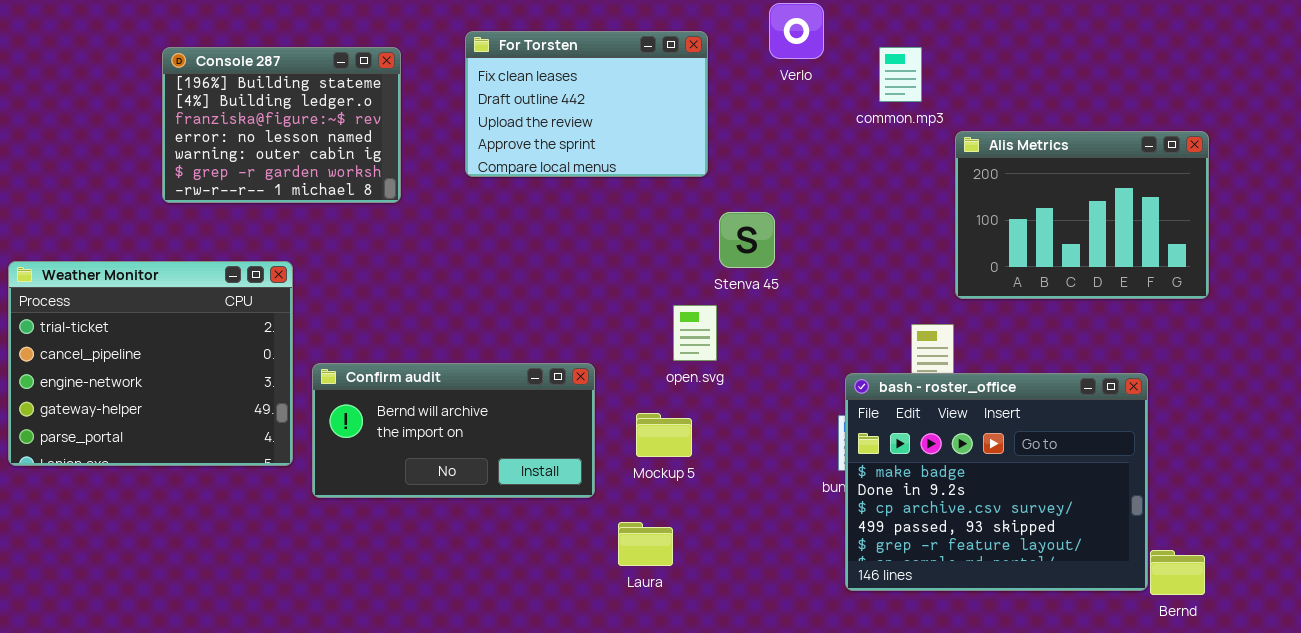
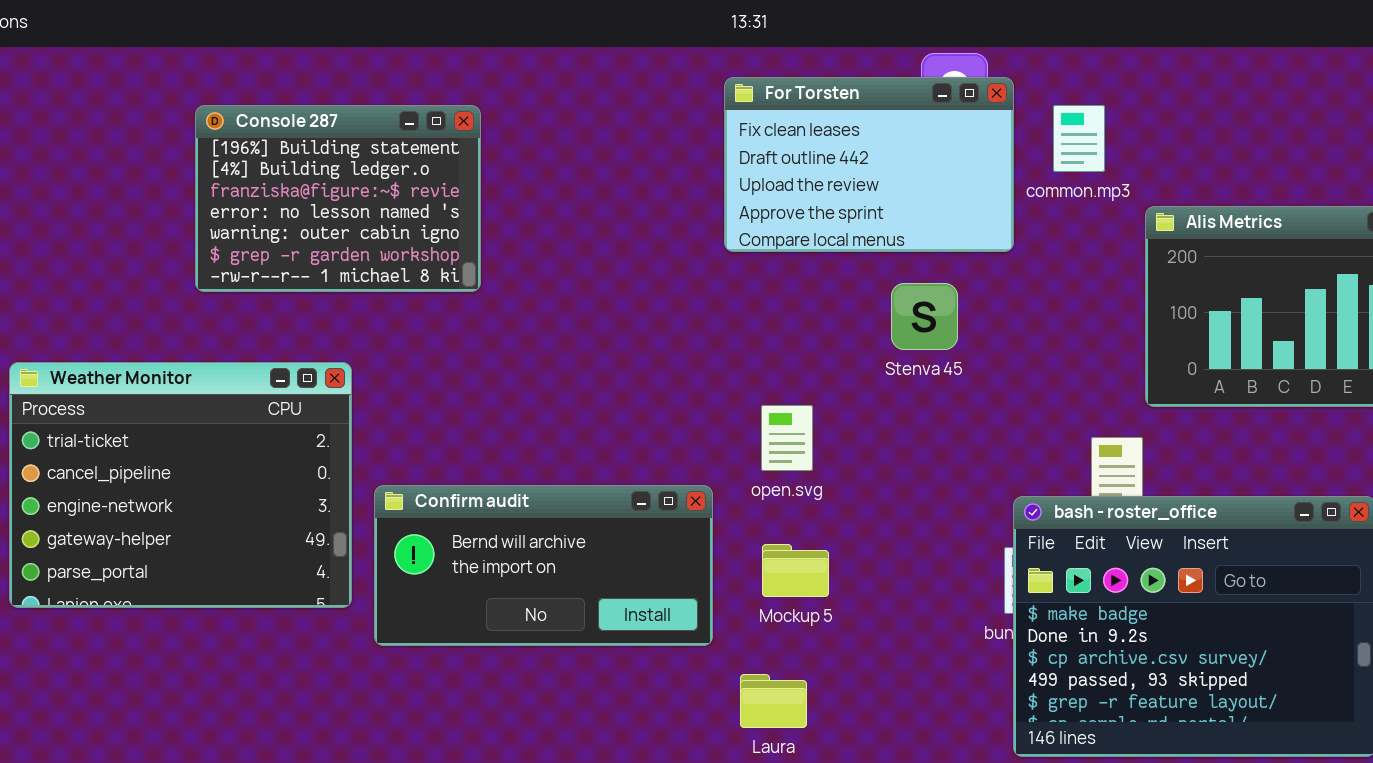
For Torsten: [465,31,708,177] -> [724,77,1014,252], moved
Stenva 45: [719,212,775,268] -> [891,283,958,350], moved
open.svg: [673,305,717,361] -> [761,405,813,471], moved

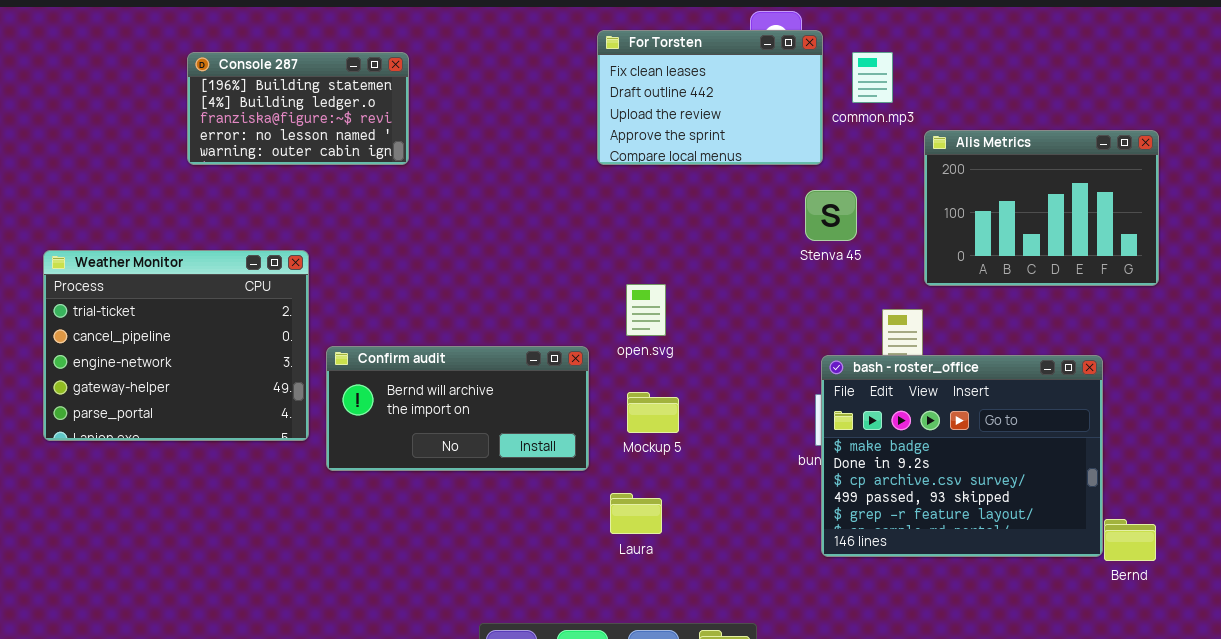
Console 287: [195,105,481,292] -> [187,52,409,165], resized
Stenva 45: [891,283,958,350] -> [805,190,857,241], moved

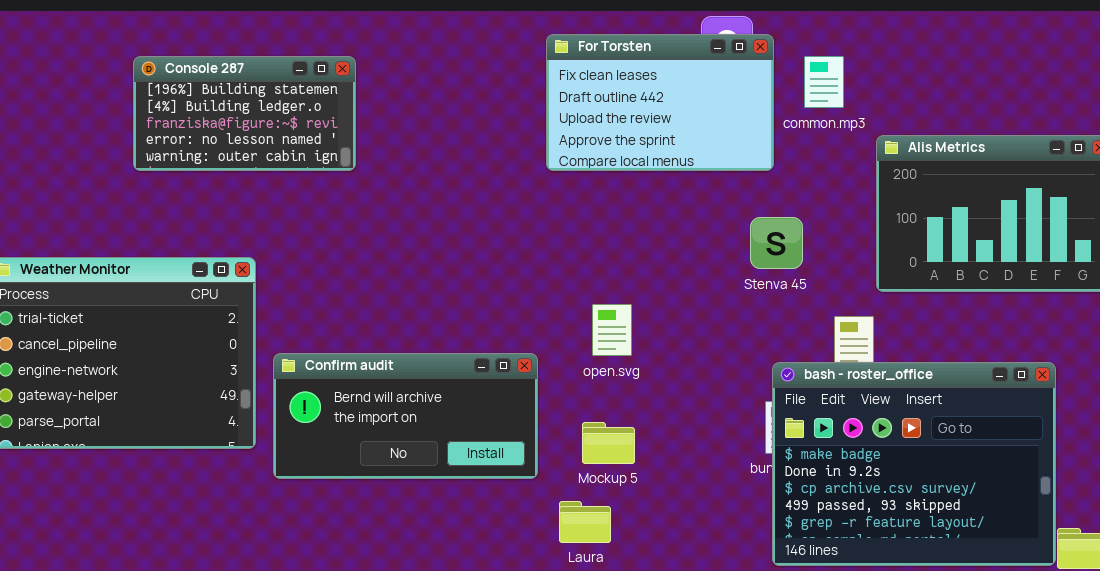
Stenva 45: [805,190,857,241] -> [750,217,803,269], moved
open.svg: [626,284,666,336] -> [592,304,632,356], moved
Mockup 5: [627,392,679,433] -> [582,422,635,464], moved

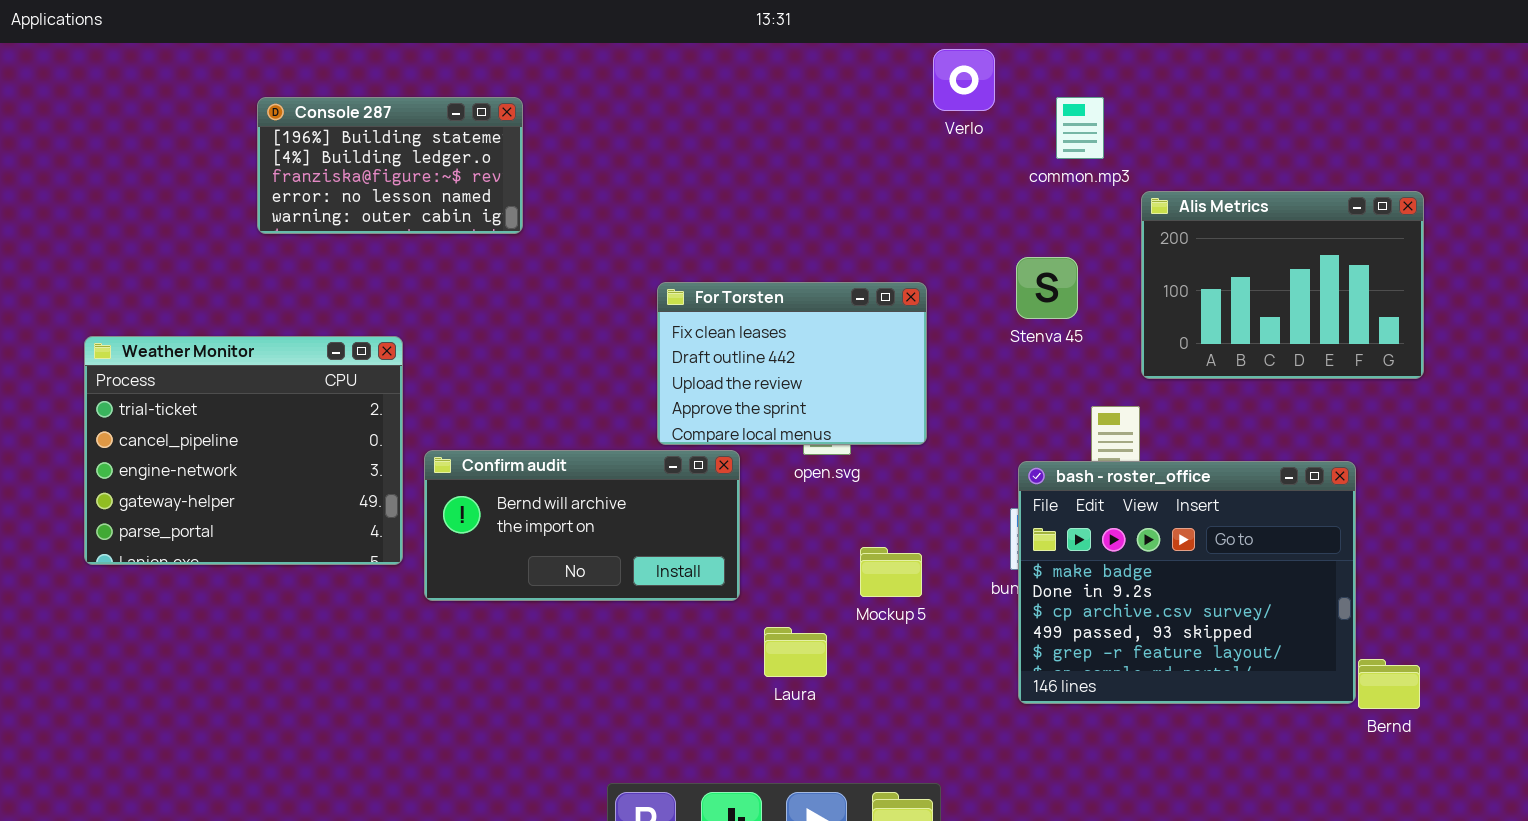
For Torsten: [546,34,774,171] -> [657,282,927,445], moved
Stenva 45: [750,217,803,269] -> [1016,257,1078,319], moved
Mockup 5: [582,422,635,464] -> [860,547,922,597], moved

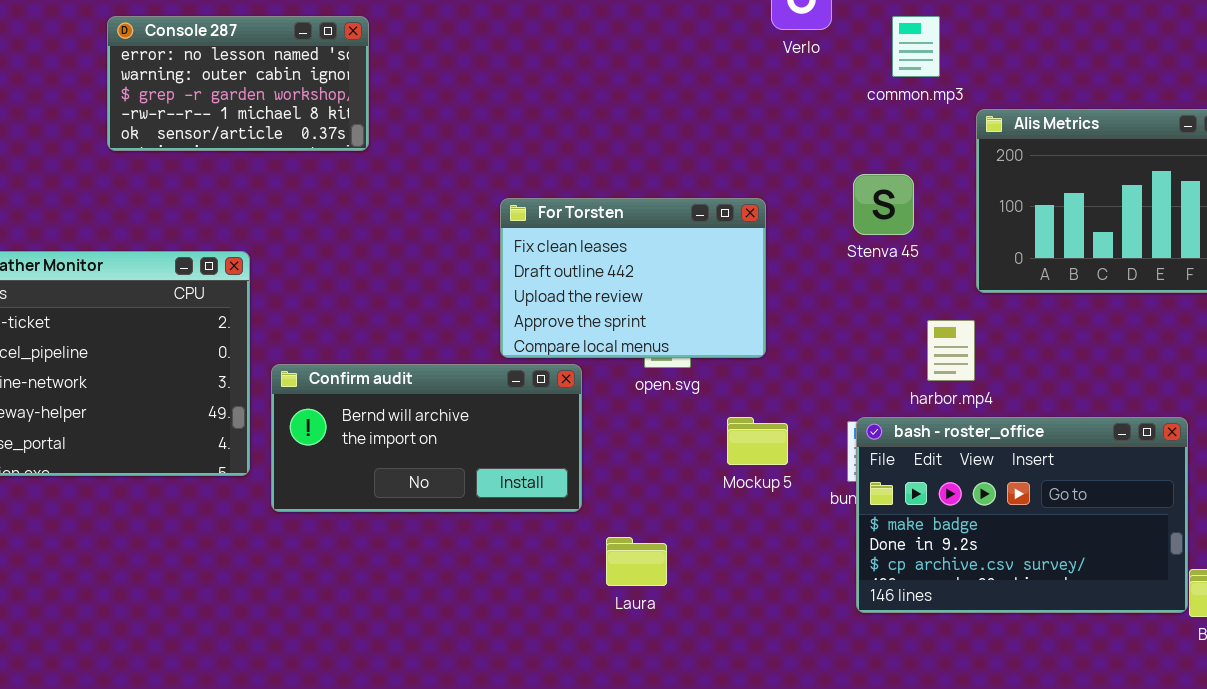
Console 287: [257,97,523,234] -> [107,16,369,151], scrolled down 3 rows
bash - roster_office: [1018,461,1356,704] -> [856,417,1188,613], resized
Mockup 5: [860,547,922,597] -> [727,417,788,465], moved

